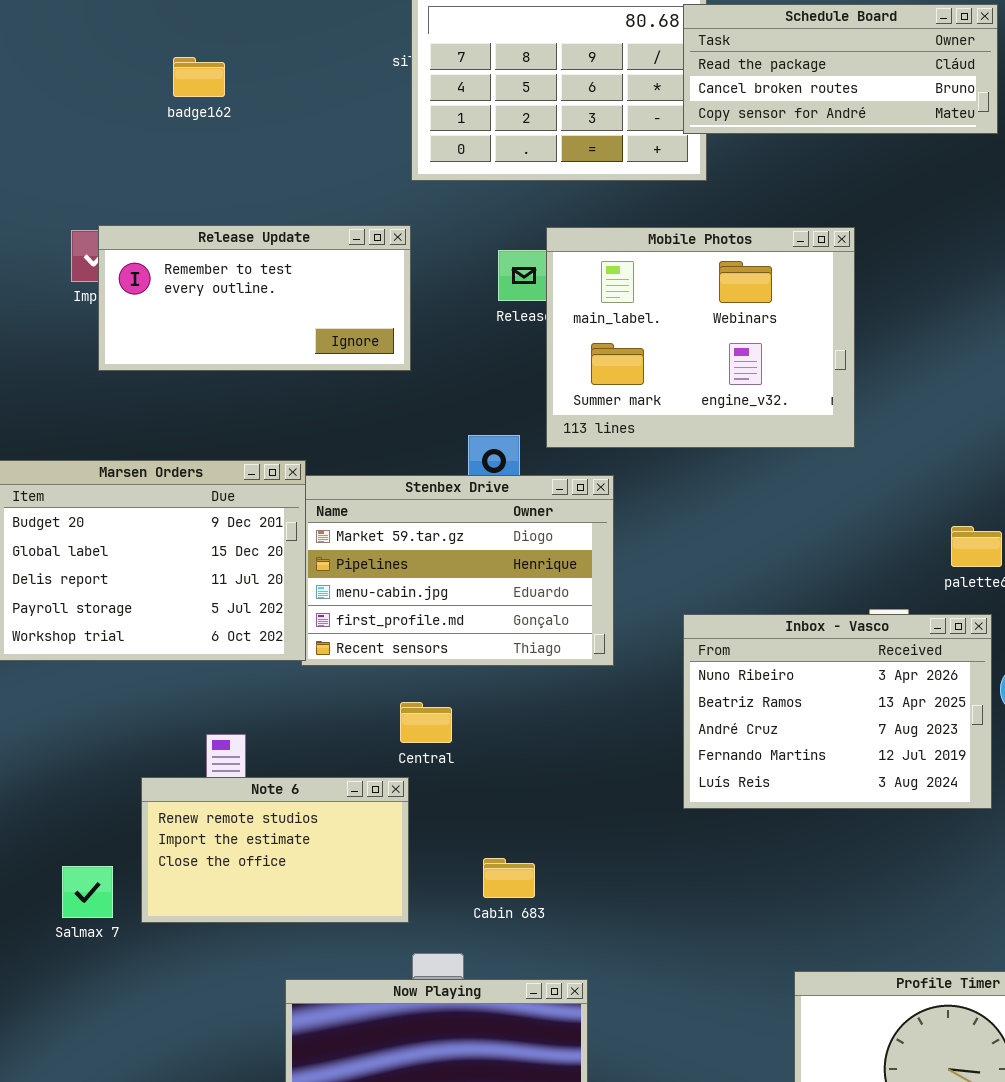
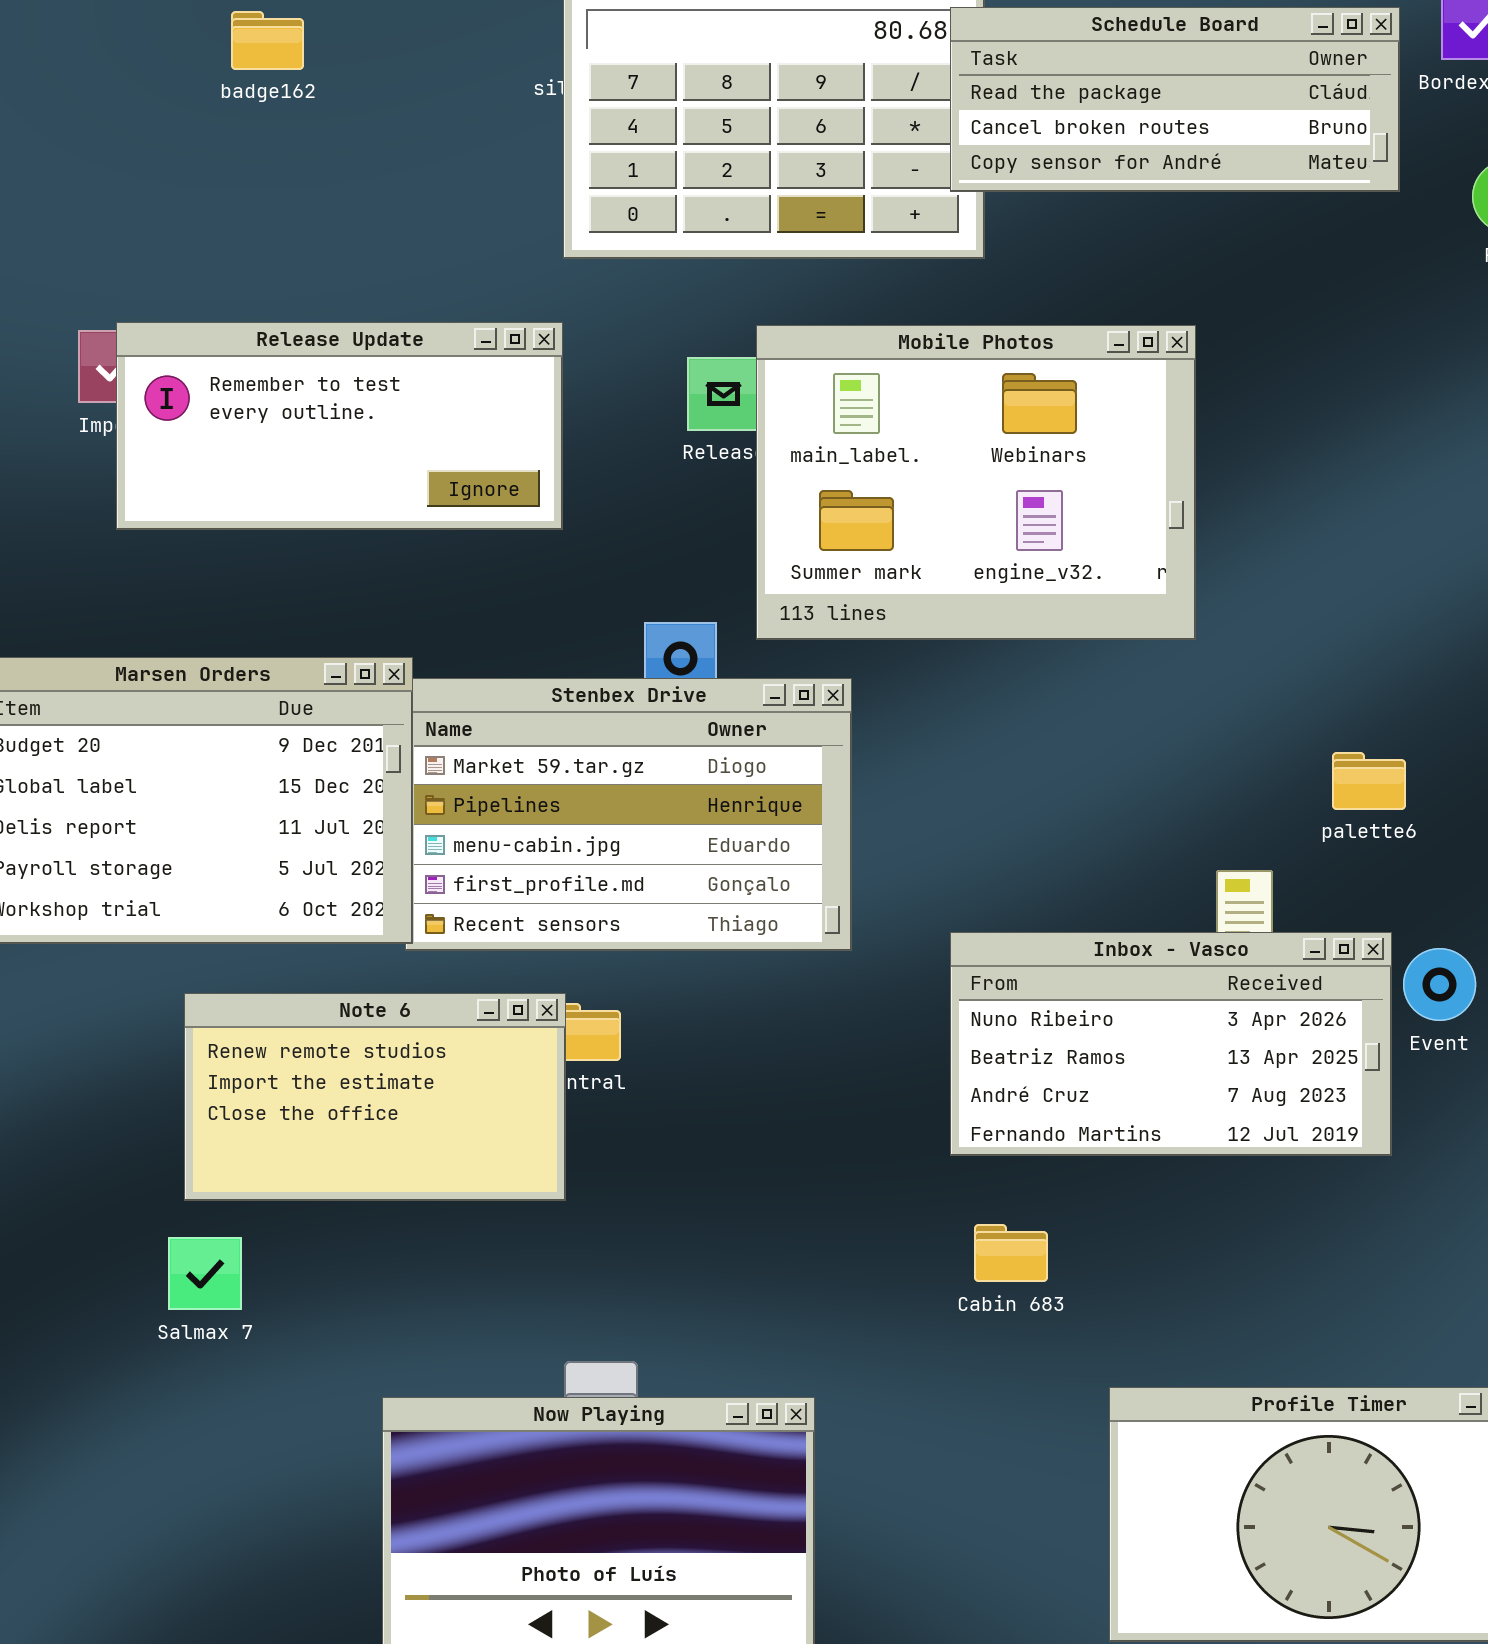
badge162: [173,57,225,97] -> [231,11,304,70], moved
Inbox - Vasco: [683,614,992,809] -> [950,932,1392,1156], resized
Note 6: [141,777,409,923] -> [184,993,566,1201], moved
Cabin 683: [483,858,535,898] -> [974,1224,1048,1282], moved
Salmax 7: [62,866,113,918] -> [168,1237,242,1310], moved

